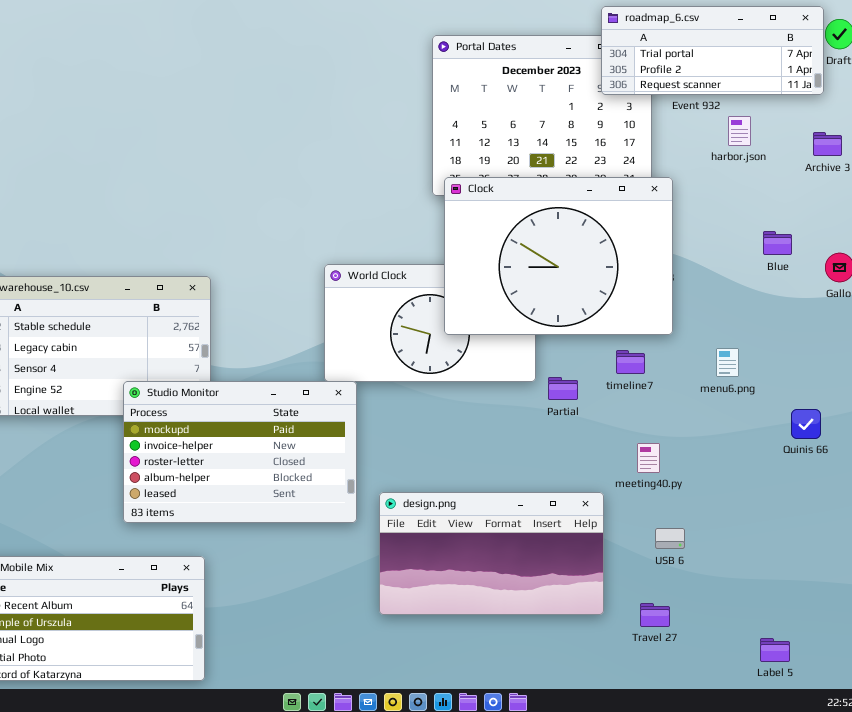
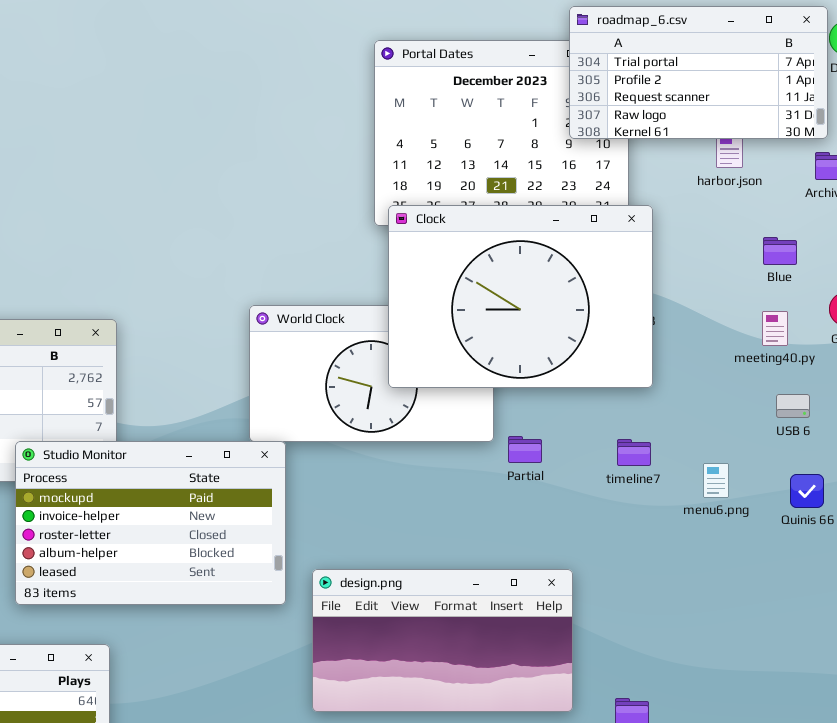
roadmap_6.csv: [601,6,824,95] -> [569,6,828,139], resized
Blue: [763,231,792,255] -> [763,237,797,265], moved
menu6.png: [716,348,739,377] -> [703,463,729,498], moved
timeline7: [616,350,645,374] -> [617,439,651,466], moved
meeting40.py: [637,443,660,473] -> [762,311,788,346], moved
USB 6: [655,528,685,549] -> [776,394,810,418], moved

